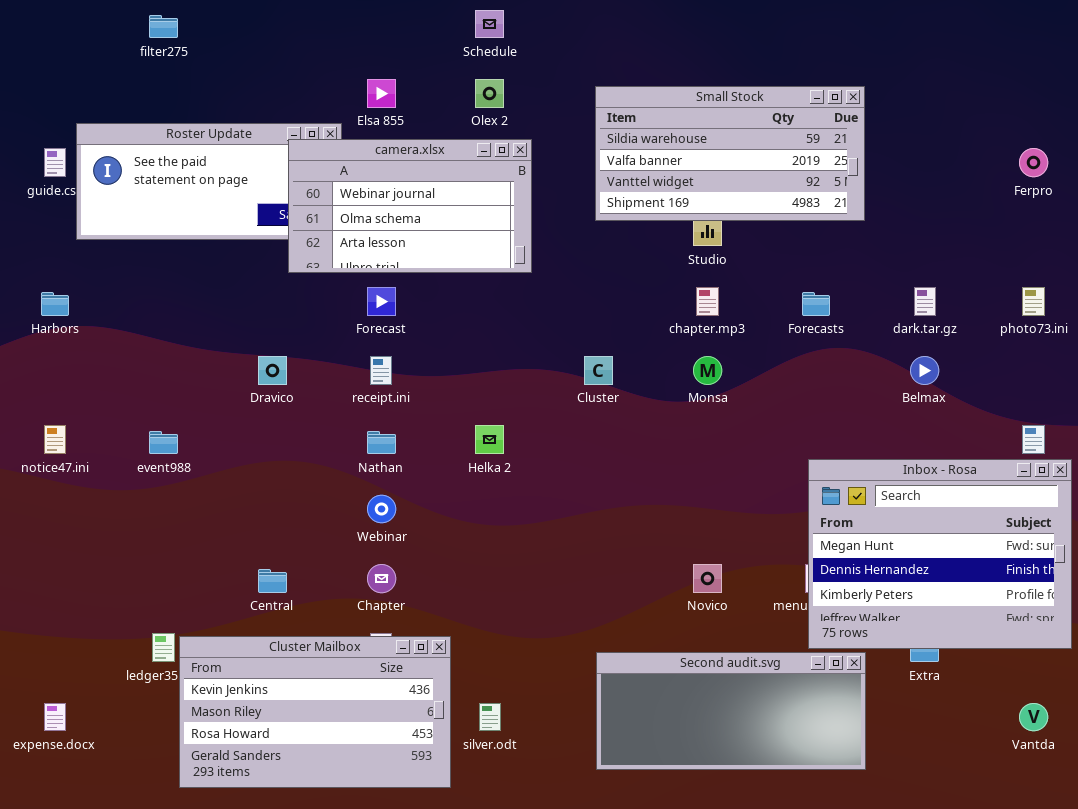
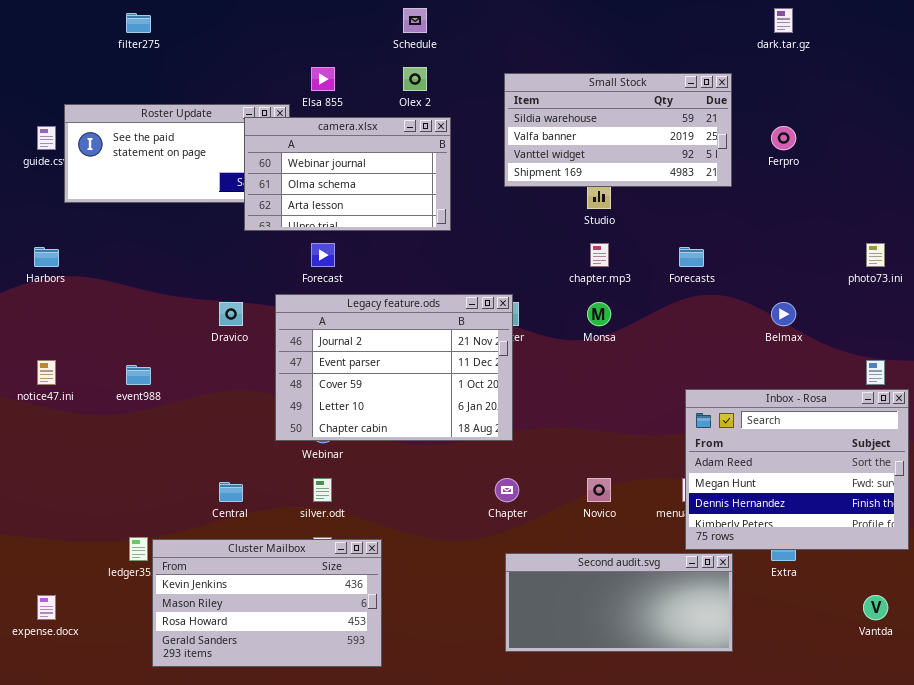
Ferpro: [1019,148,1048,177] -> [771,126,796,150], moved
dark.tar.gz: [914,287,936,316] -> [774,8,793,33], moved
Legacy feature.ods: none -> [275,294,513,441], opened
Inbox - Rosa: [808,459,1072,649] -> [685,389,909,550], scrolled up 1 row
Chapter: [367,564,396,593] -> [495,478,519,502], moved
silver.odt: [479,703,501,731] -> [313,478,332,502], moved

